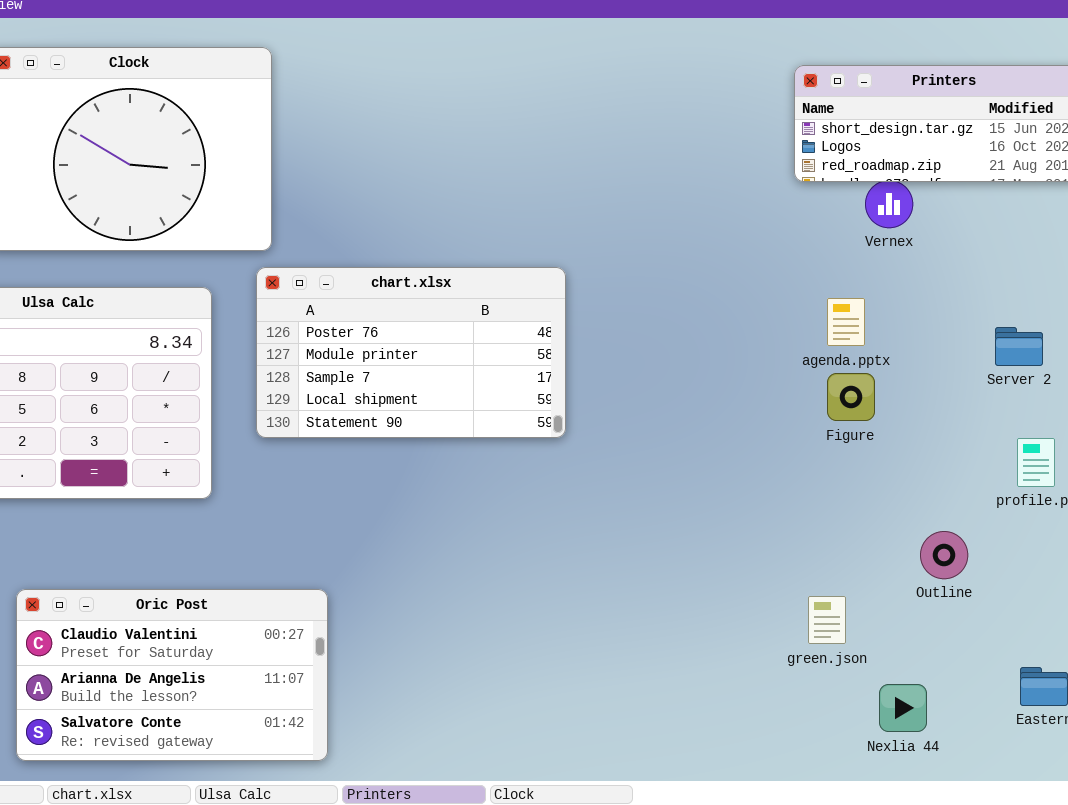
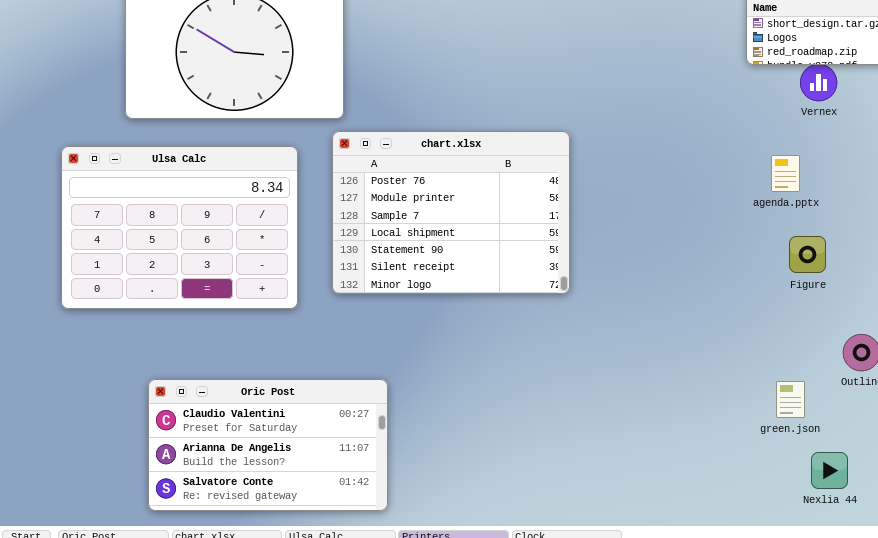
chart.xlsx: [256,267,566,438] -> [332,131,570,294], resized
Figure: [827,373,875,421] -> [789,236,826,273], moved
green.json: [808,596,846,644] -> [776,381,805,418], moved

